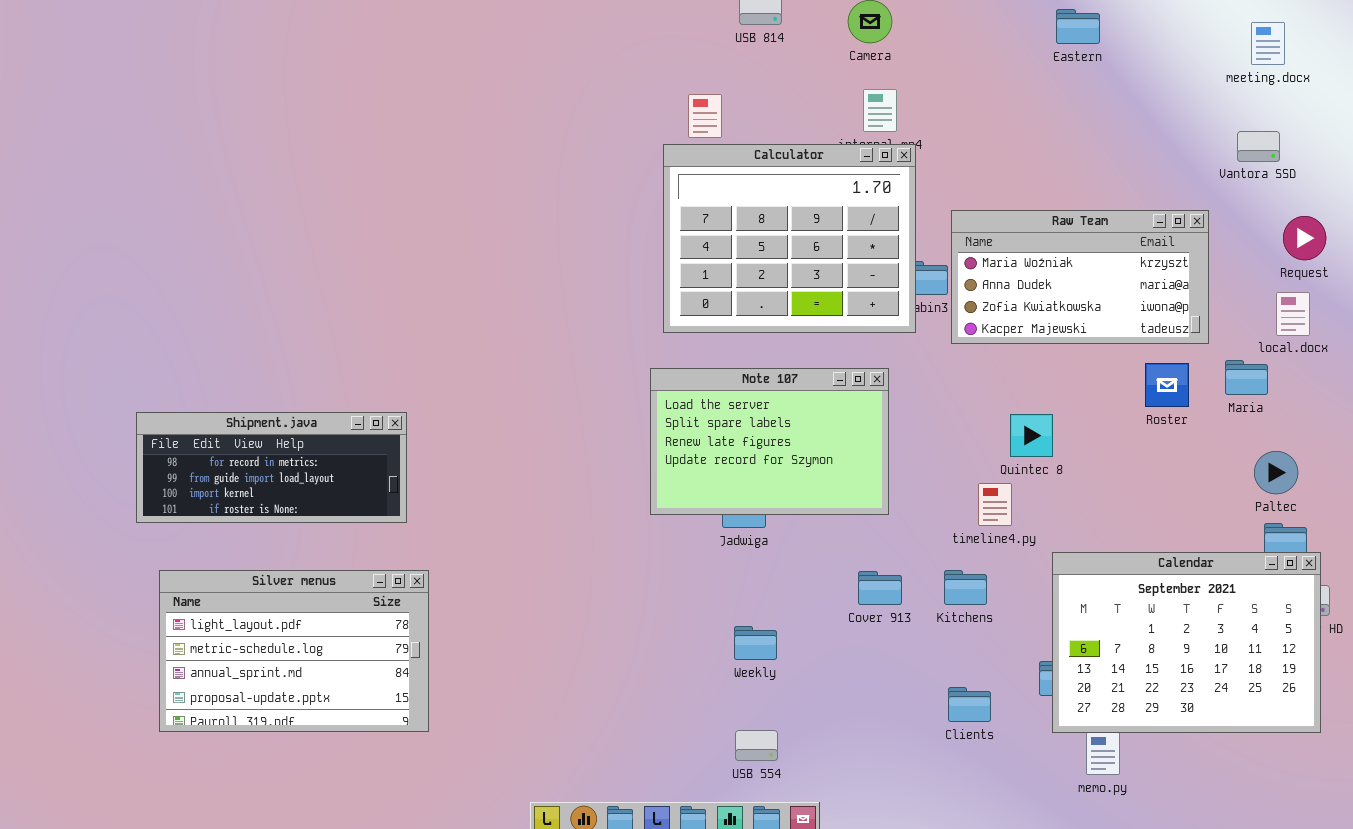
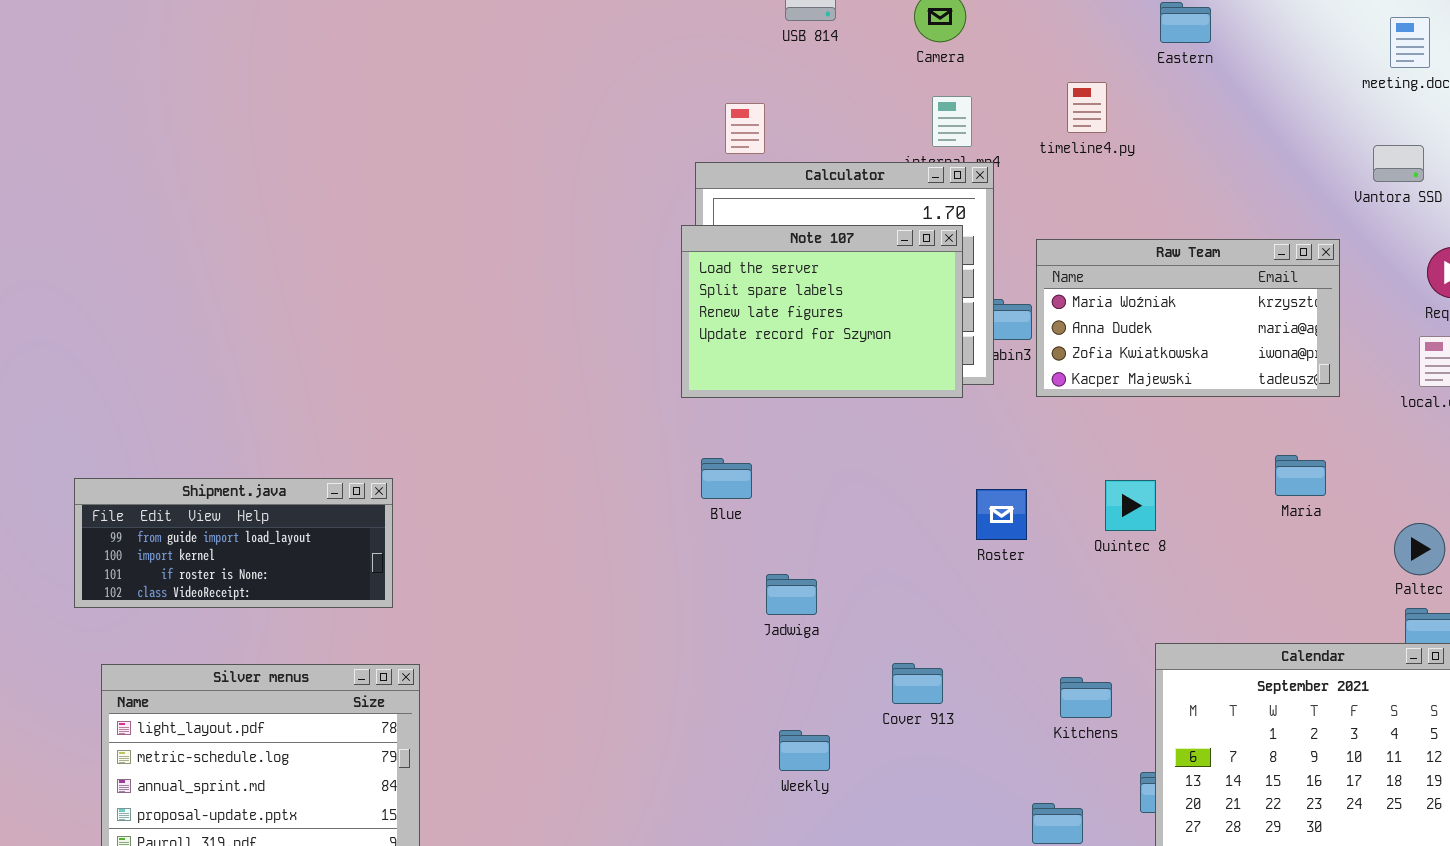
Maria: [1225,360,1268,395] -> [1275,455,1326,496], moved
Roster: [1145,363,1189,407] -> [976,489,1027,540], moved
Note 107: [650,368,889,515] -> [681,225,963,398], moved
Shipment.java: [136,412,407,523] -> [74,478,393,608], scrolled down 1 row
timeline4.py: [978,483,1012,526] -> [1067,82,1107,133], moved
Kitchens: [944,570,987,605] -> [1060,677,1112,718], moved
Cover 913: [858,571,902,605] -> [892,663,943,704], moved

